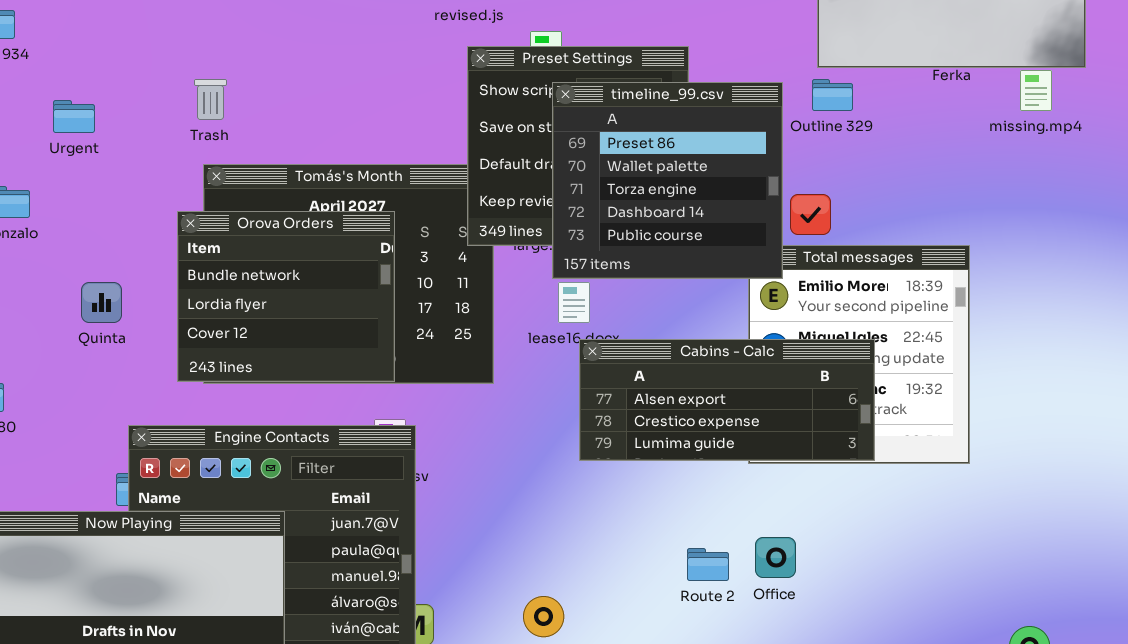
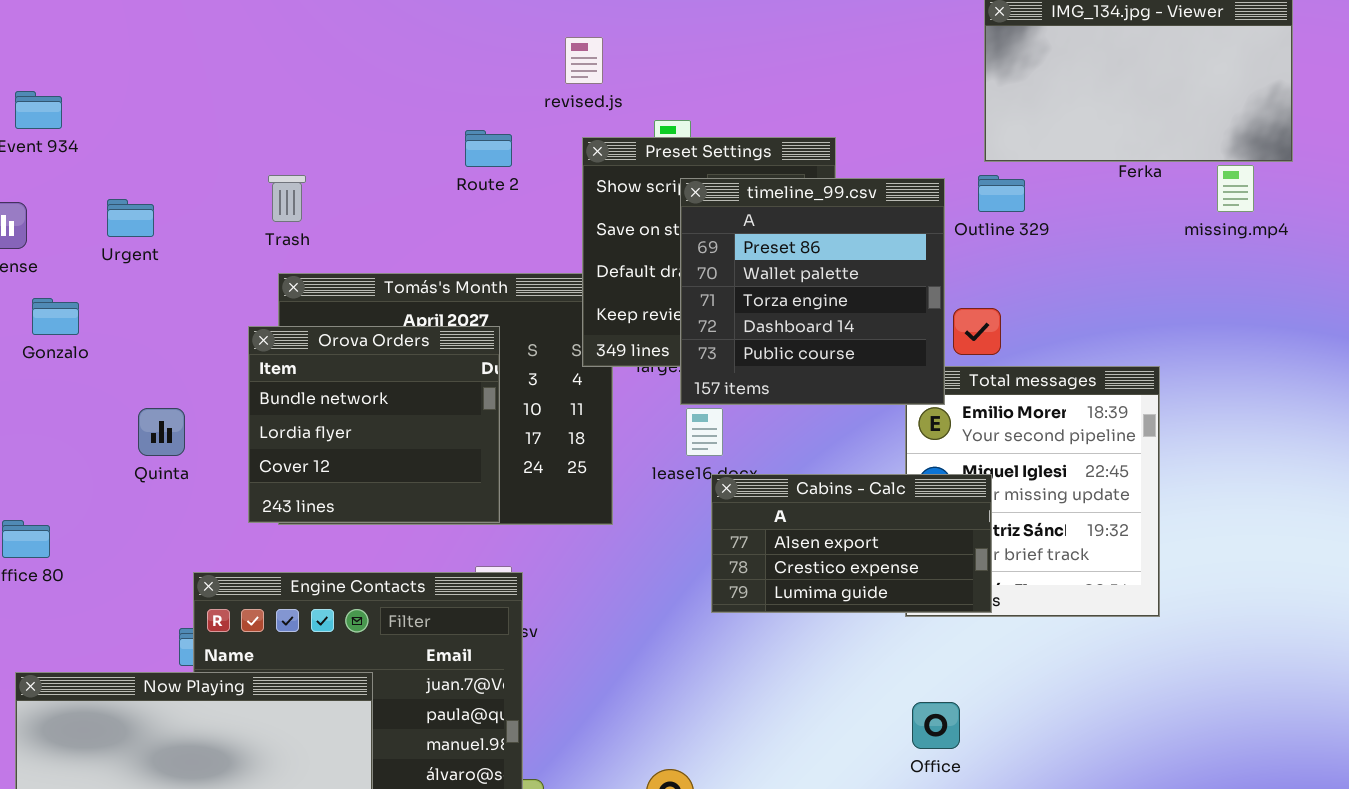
Cabins - Calc: [579,339,875,461] -> [711,474,992,613], resized
Route 2: [687,548,729,581] -> [465,130,512,167], moved

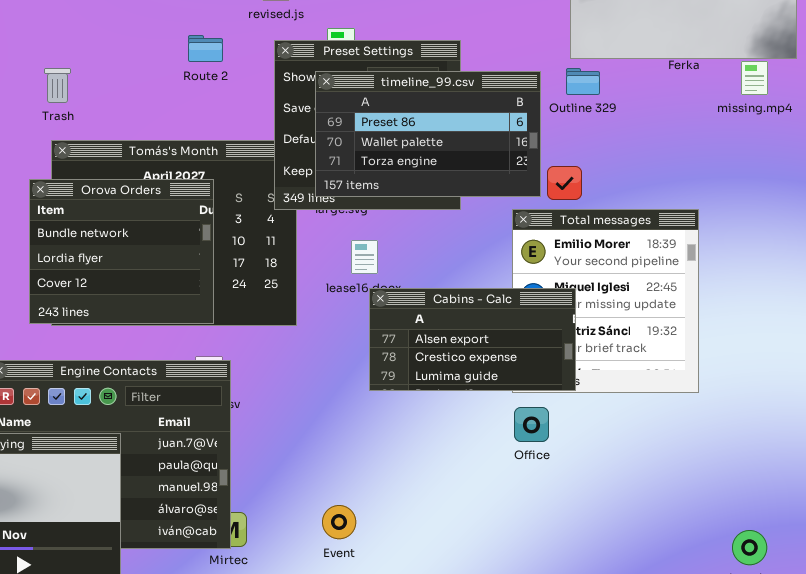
timeline_99.csv: [680,178,945,405] -> [315,71,541,197], resized
Office: [912,702,960,749] -> [514,407,549,442], moved

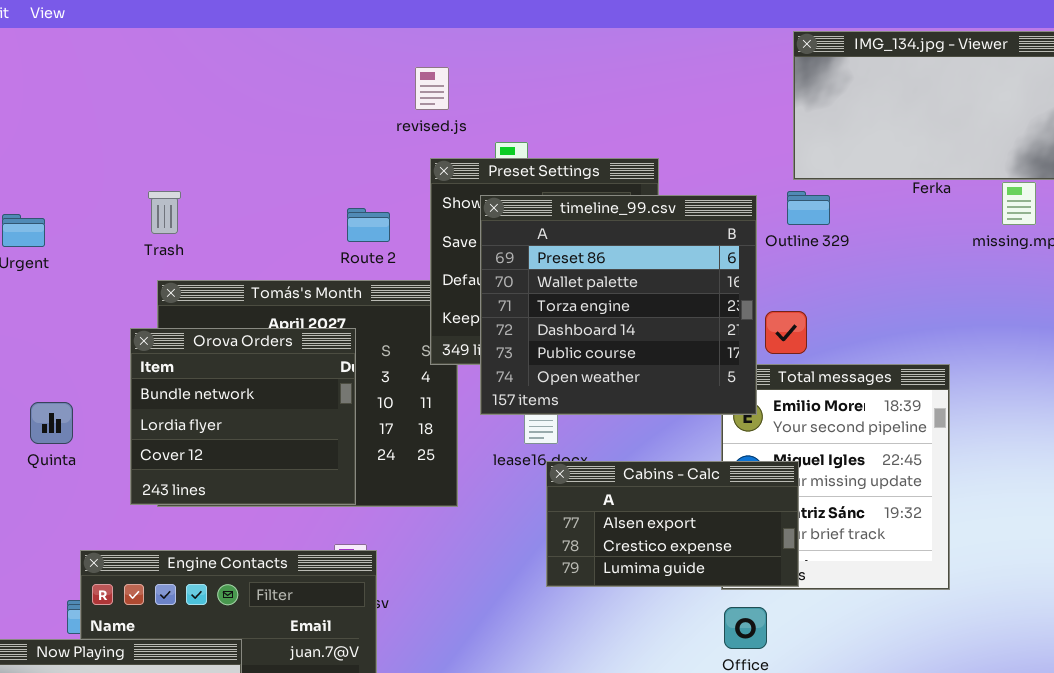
Route 2: [188,35,223,62] -> [347,208,390,242], moved
timeline_99.csv: [315,71,541,197] -> [480,195,757,415], resized

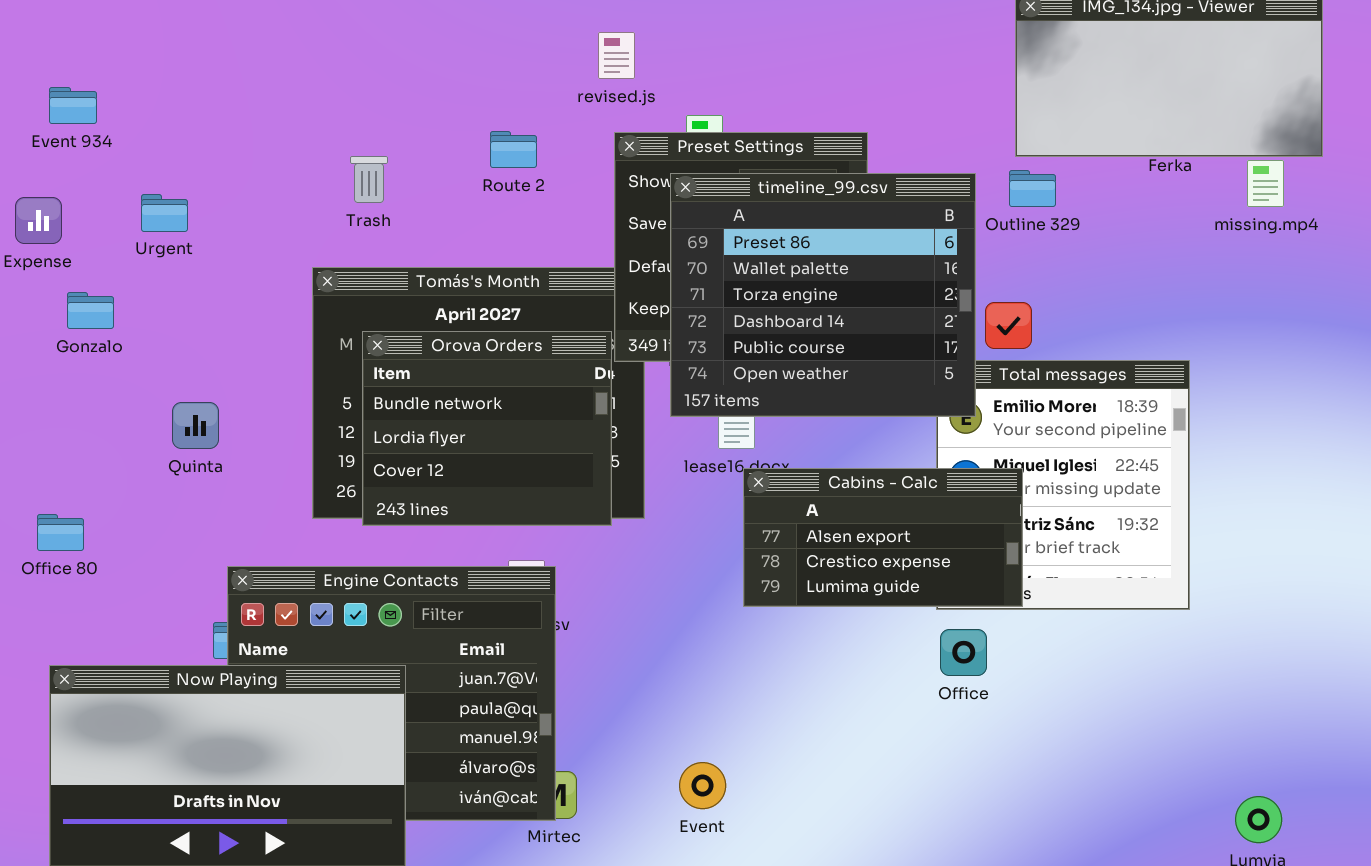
Trash: [148,191,181,234] -> [350,156,388,203], moved
Route 2: [347,208,390,242] -> [490,131,537,168], moved
Orova Orders: [130,328,356,505] -> [362,331,612,526], moved

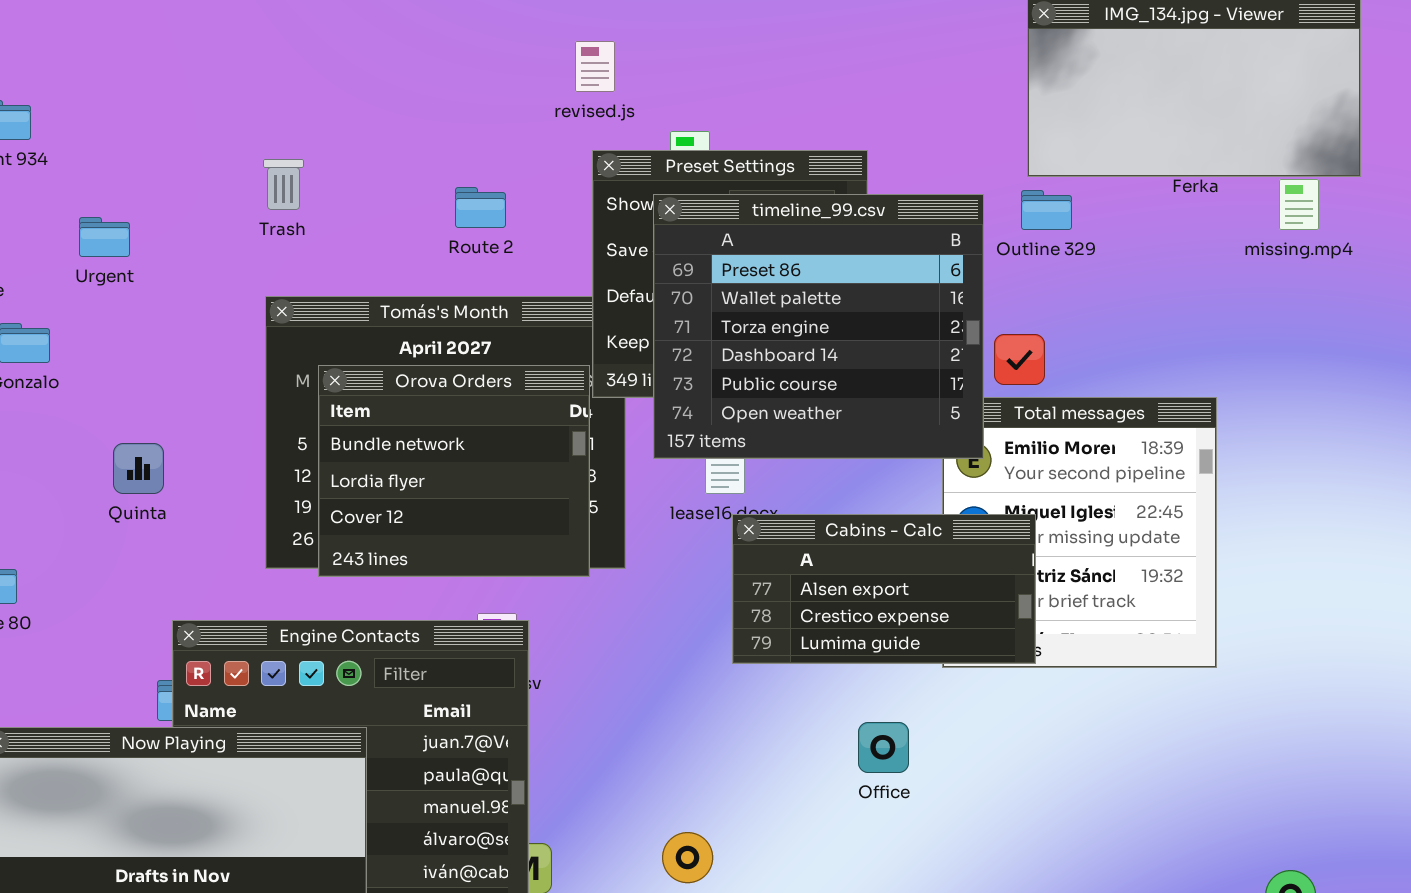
Route 2: [490,131,537,168] -> [455,187,506,228], moved
Trash: [350,156,388,203] -> [263,159,304,210], moved
Office: [940,629,987,676] -> [858,722,909,773], moved

